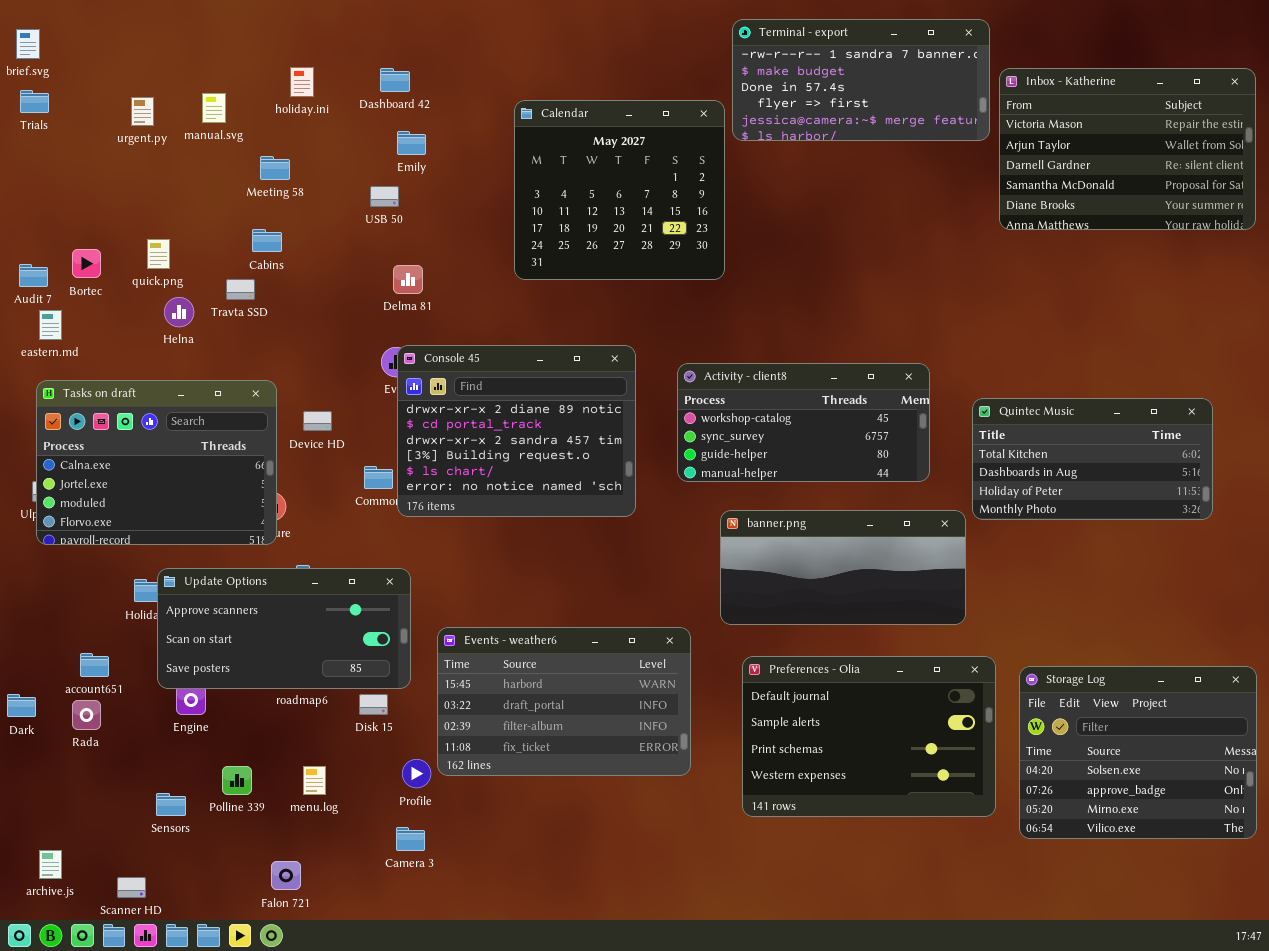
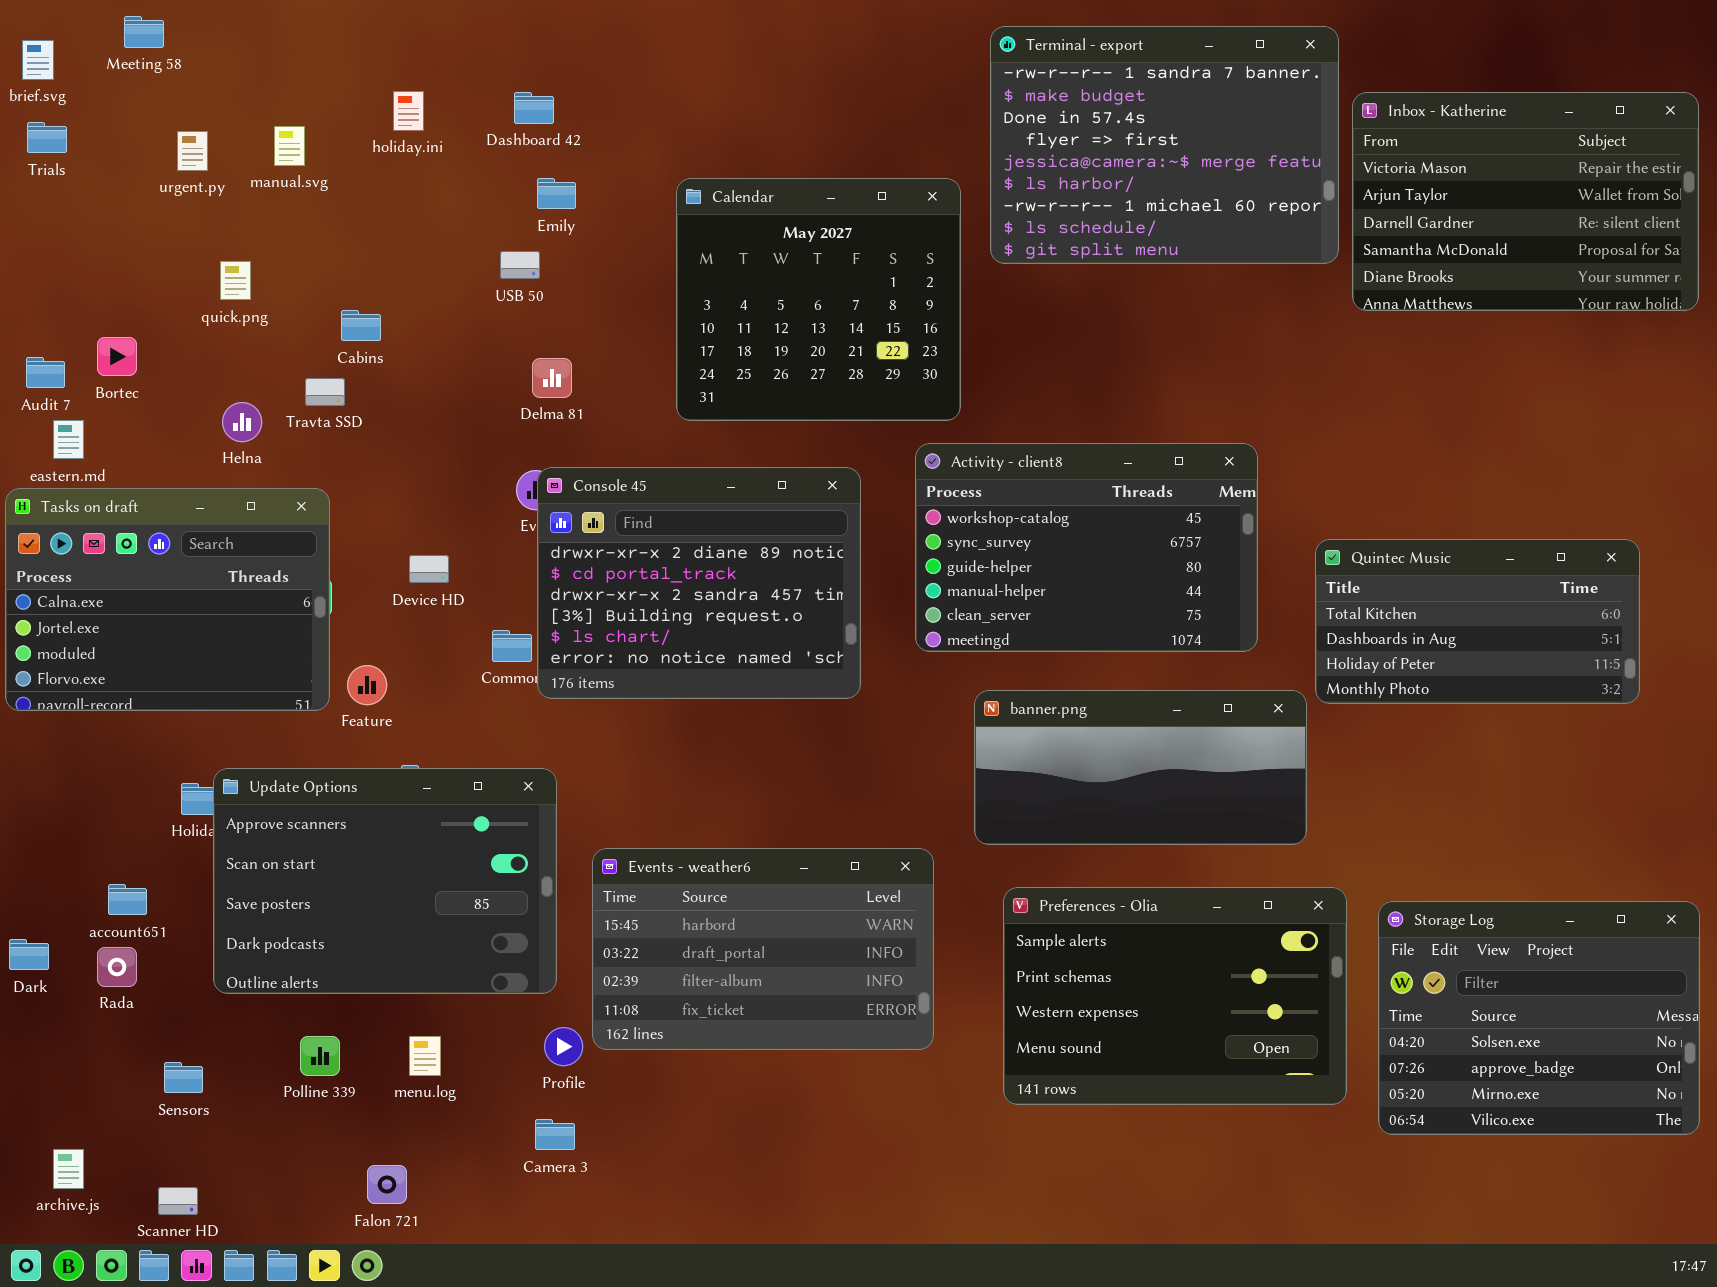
Terminal - export: [732,19,990,141] -> [990,26,1339,264], resized
Calendar: [514,100,725,280] -> [676,178,961,421], moved
Meeting 58: [260,156,290,180] -> [124,16,164,48], moved
quick.png: [147,239,170,269] -> [220,261,251,300], moved
Activity - client8: [677,363,930,482] -> [915,443,1258,652], resized
Tasks on draft: [36,380,277,545] -> [5,488,330,711], moved
Update Options: [157,568,411,689] -> [213,768,557,994], resized
Preferences - Olia: [742,656,996,817] -> [1003,887,1347,1105], scrolled down 1 row
Sensors: [156,793,186,816] -> [164,1062,203,1093], moved

